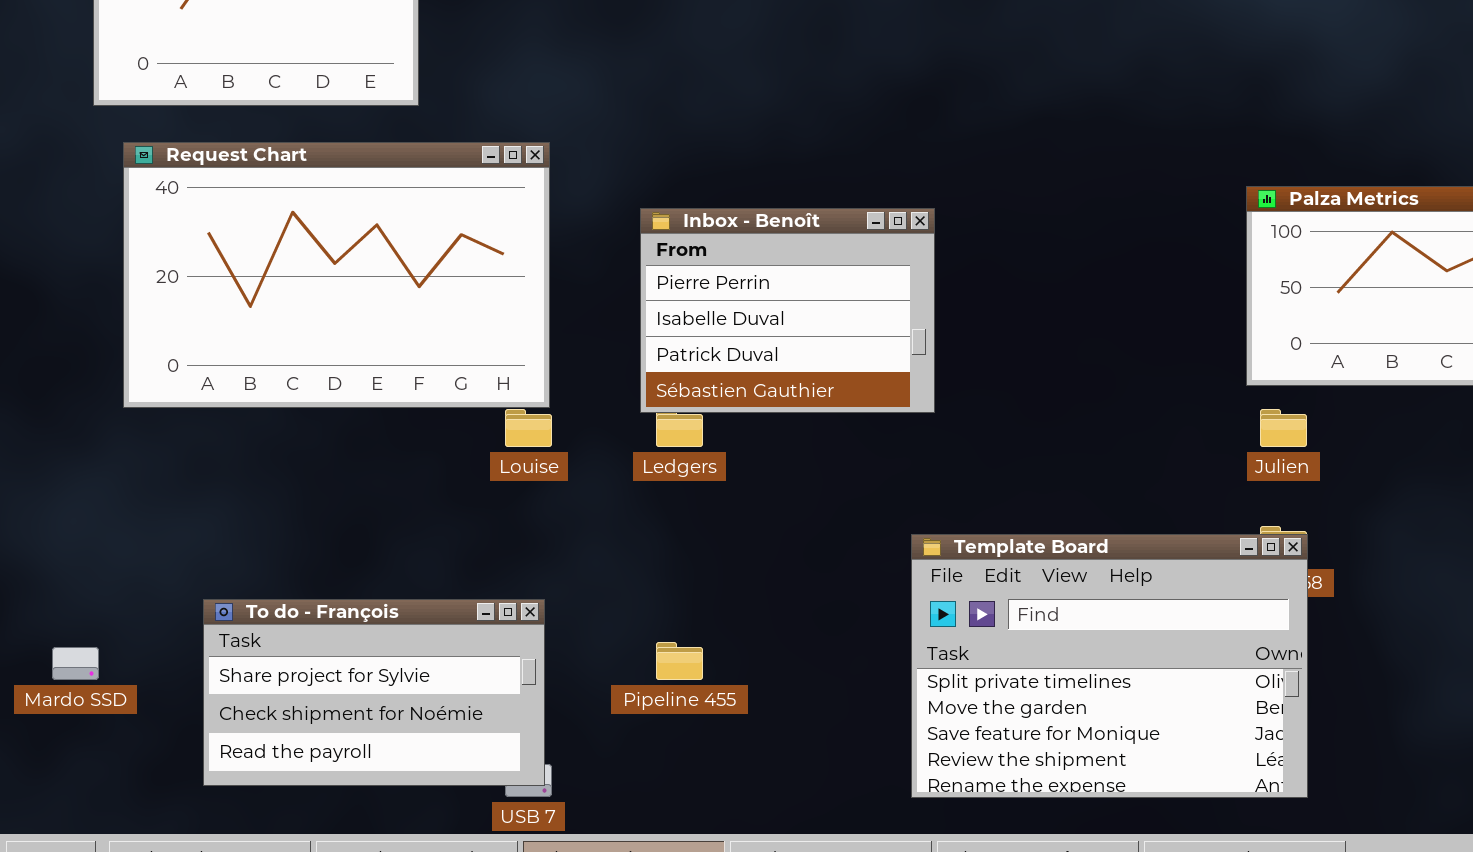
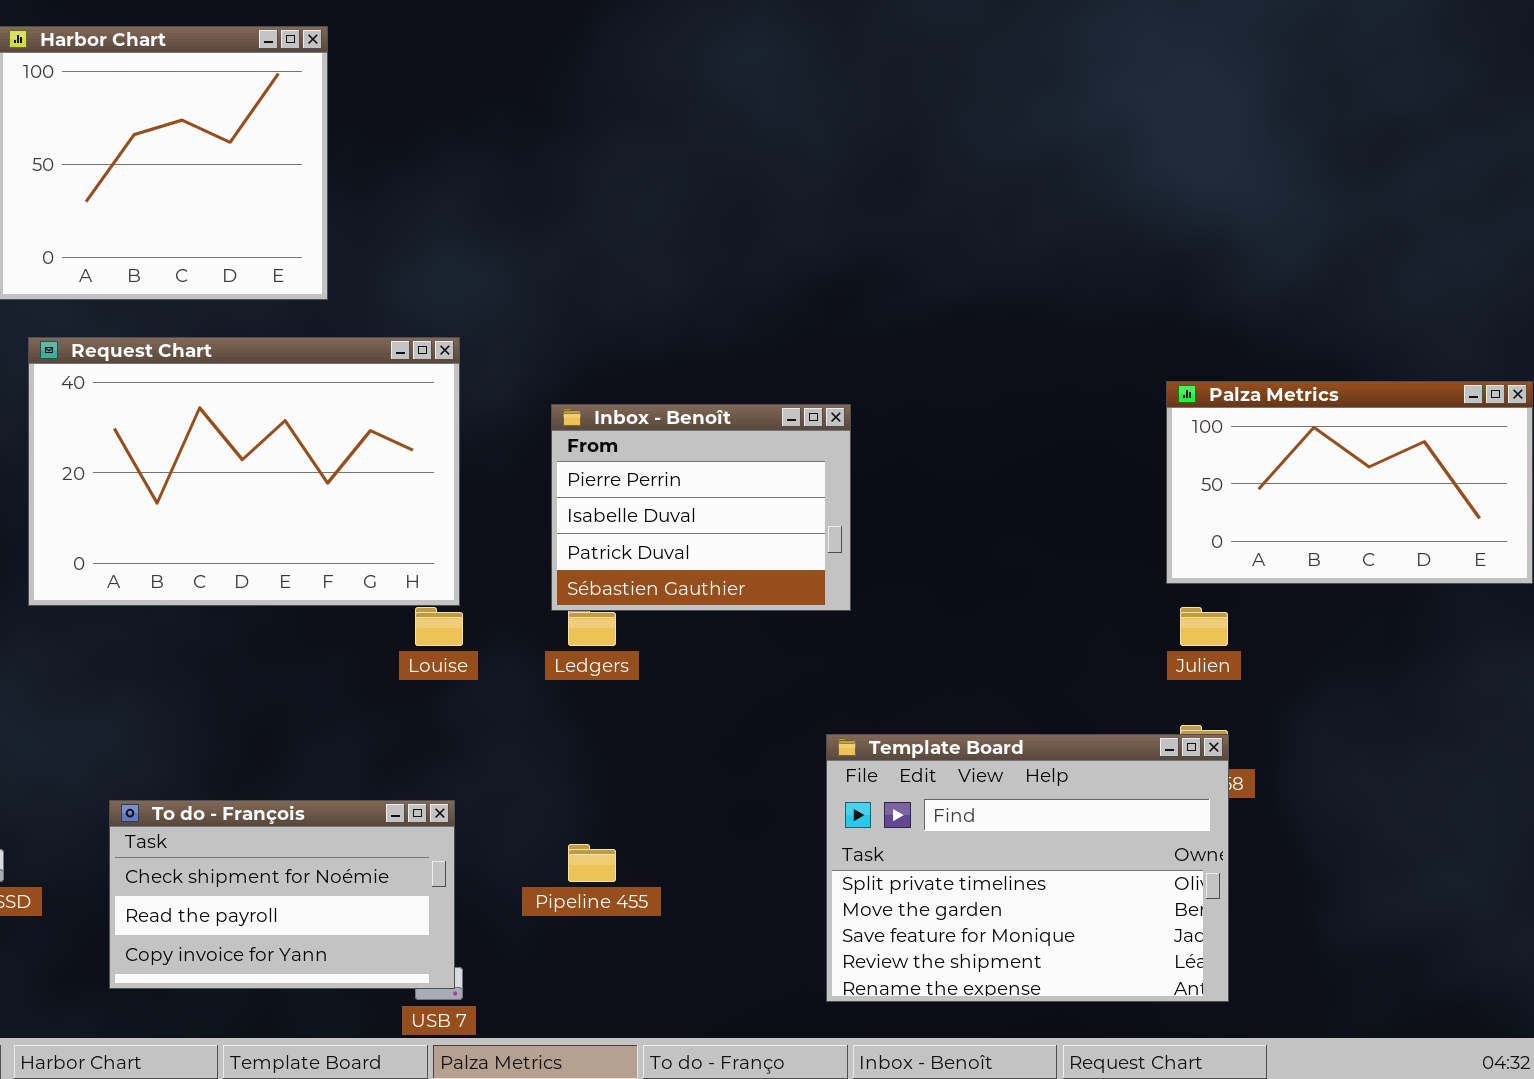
To do - François: [203,599,545,786] -> [109,800,455,989], scrolled down 1 row

